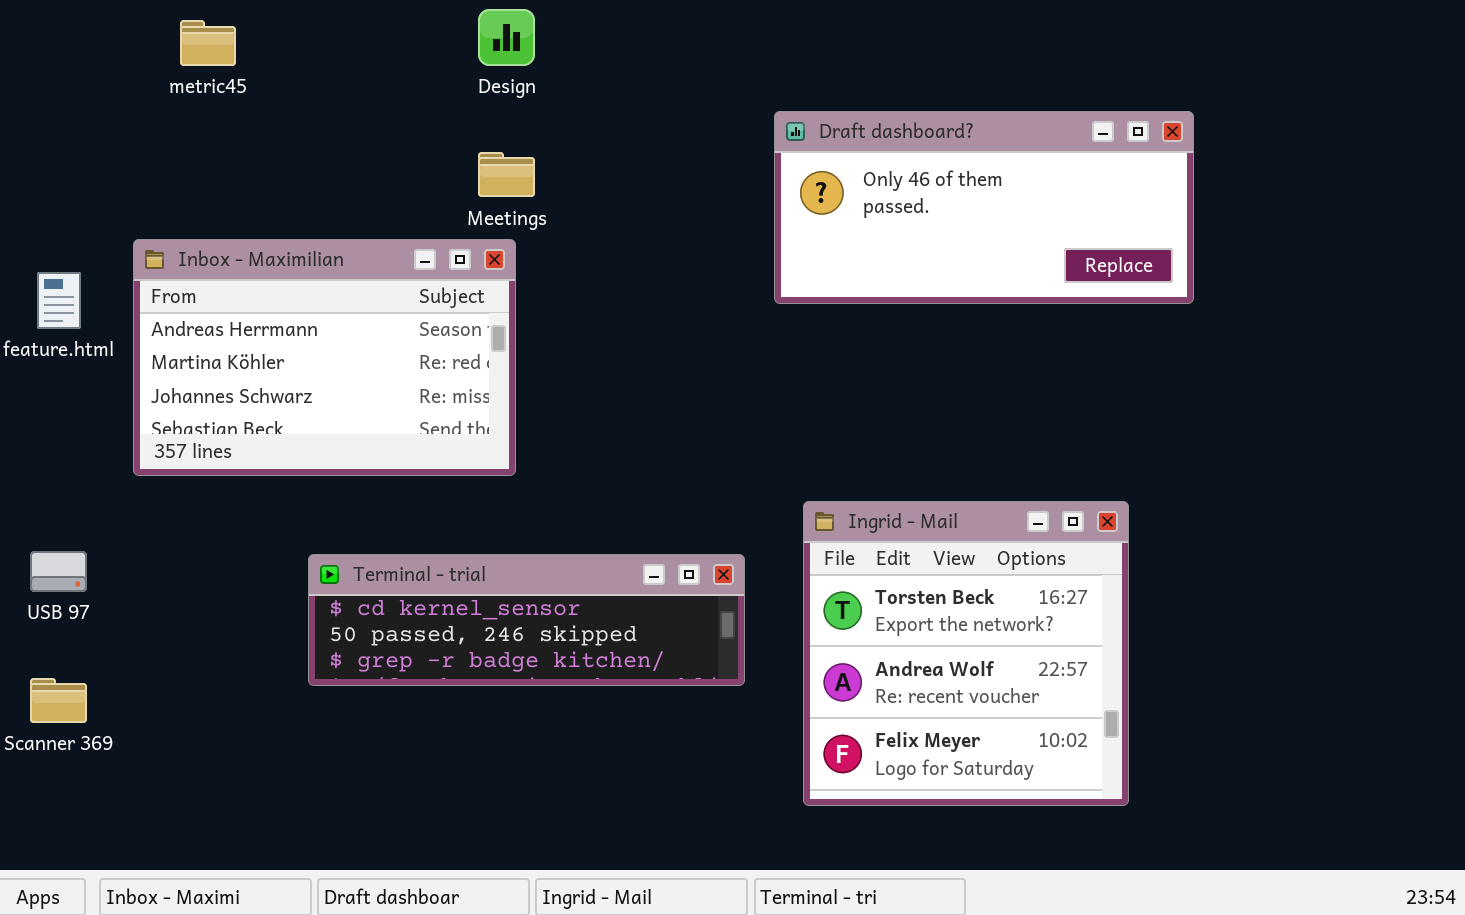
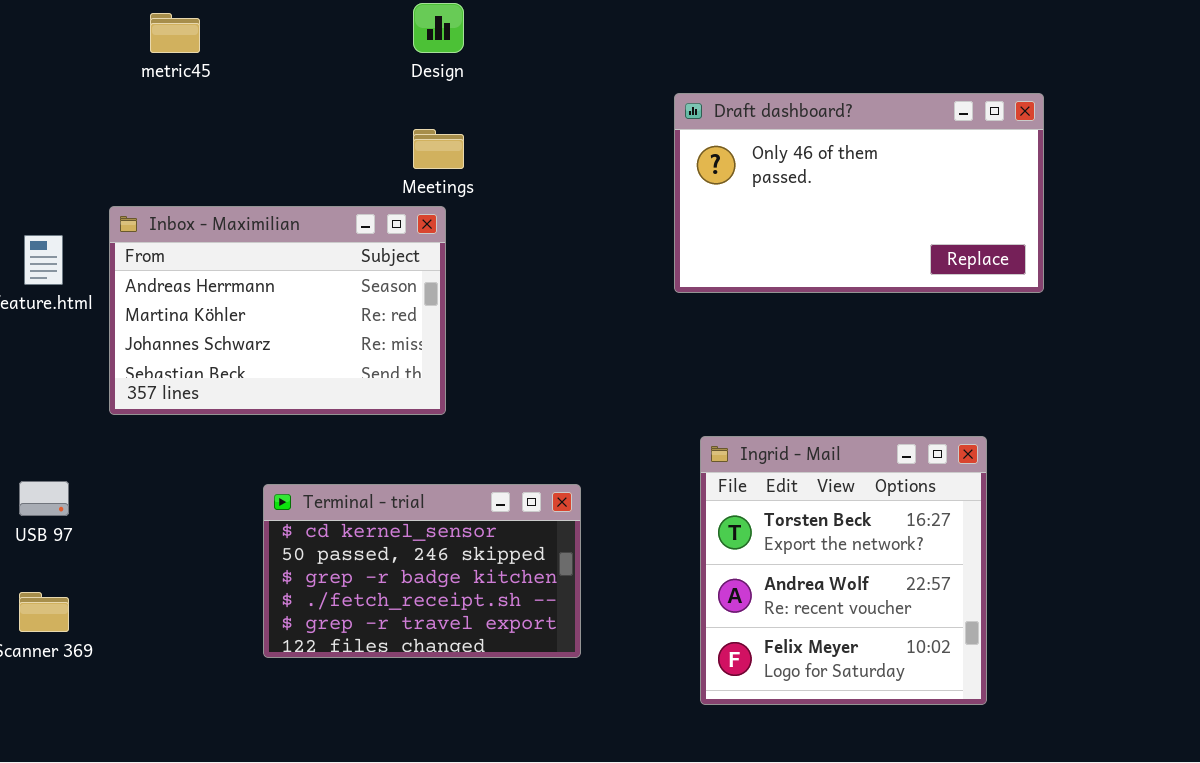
Draft dashboard?: [774,111,1194,304] -> [674,93,1044,293], resized
Terminal - trial: [308,554,745,686] -> [263,484,581,658], resized

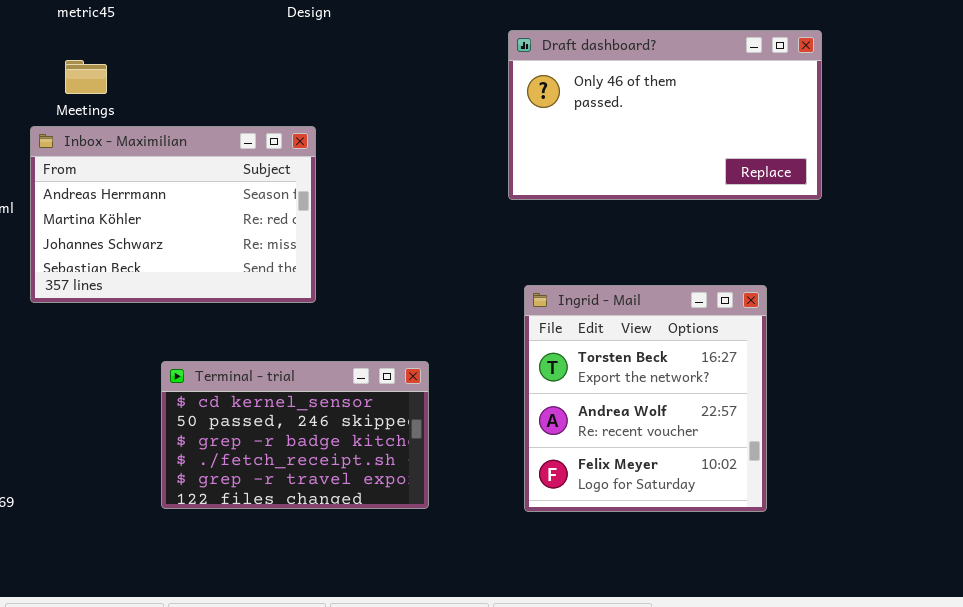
Meetings: [413,129,464,169] -> [65,60,107,94], moved
Ingrid - Mail: [700,436,987,705] -> [524,285,767,512], moved

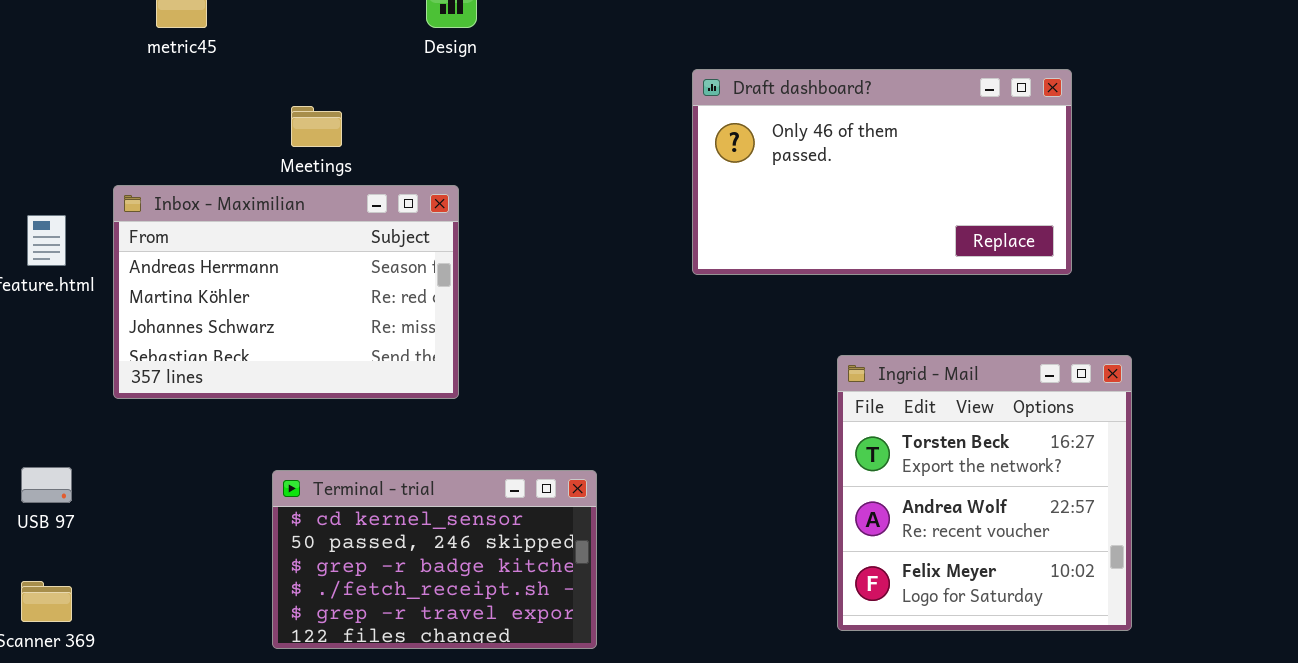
Meetings: [65,60,107,94] -> [291,106,342,147], moved
Ingrid - Mail: [524,285,767,512] -> [837,355,1132,631], moved

